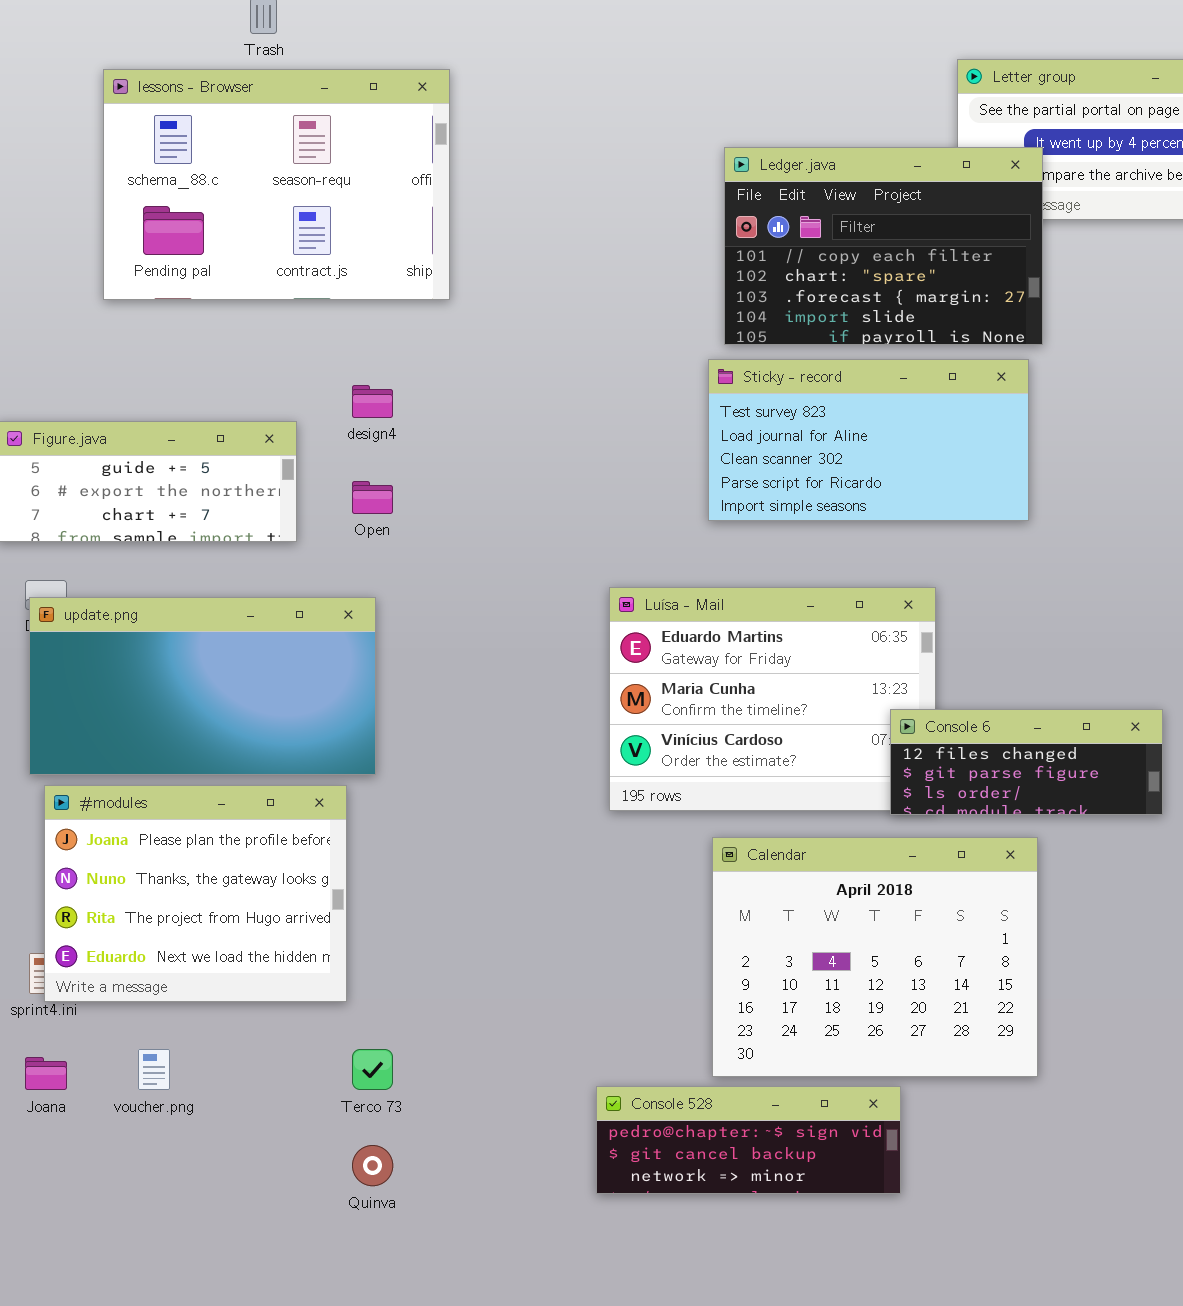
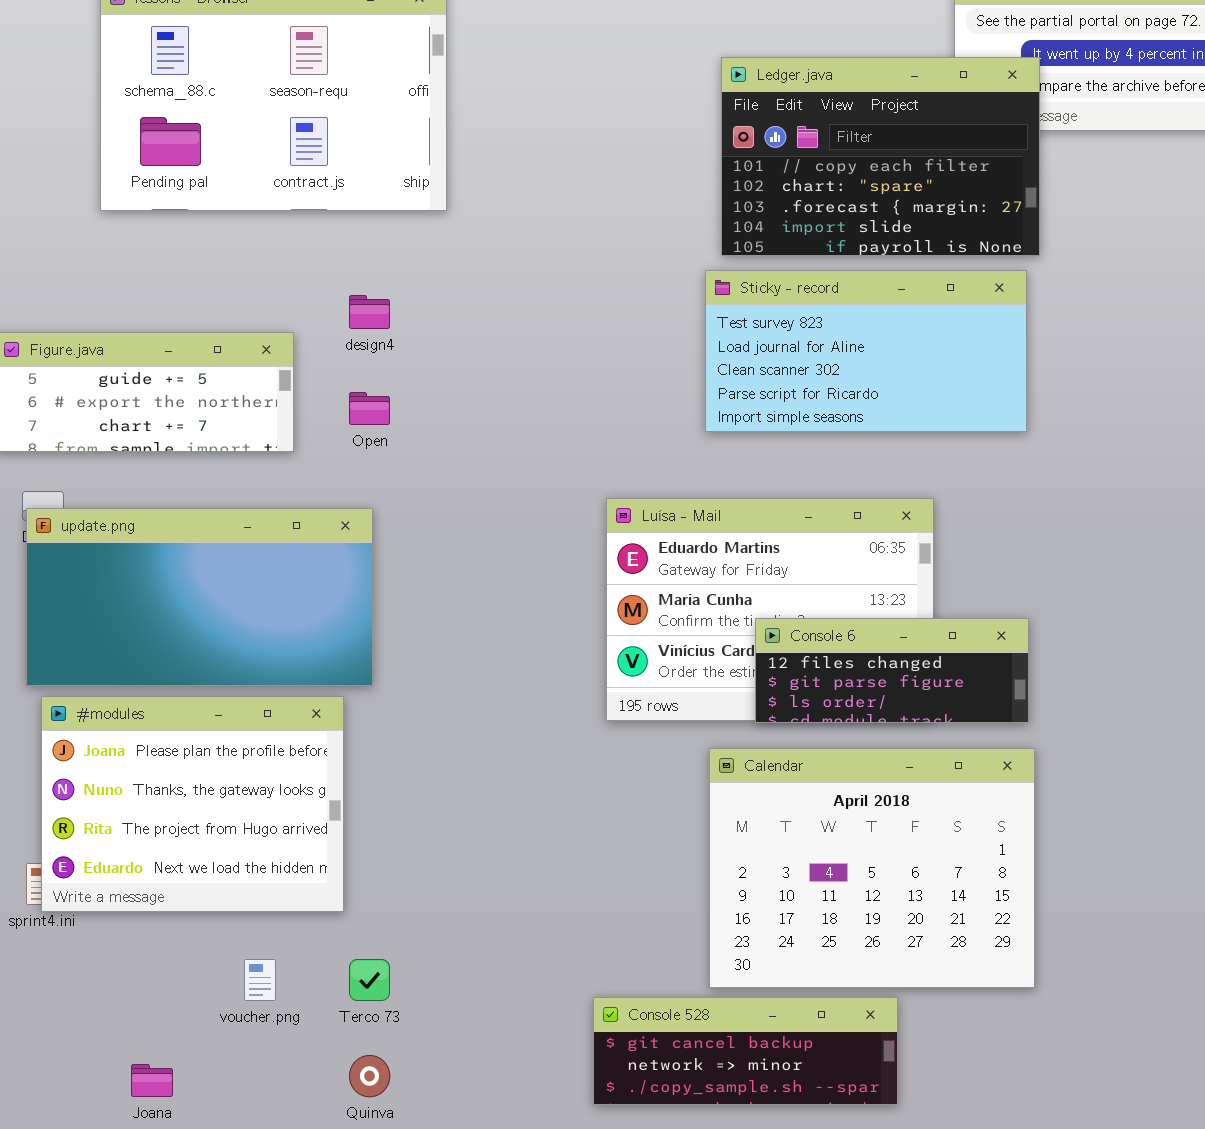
Console 6: [890,709,1163,815] -> [755,618,1029,723], moved
voucher.png: [138,1049,170,1090] -> [244,959,276,1001], moved
Joana: [25,1057,67,1090] -> [131,1064,173,1097], moved
Console 528: [596,1086,901,1194] -> [593,997,898,1105], scrolled down 1 row

